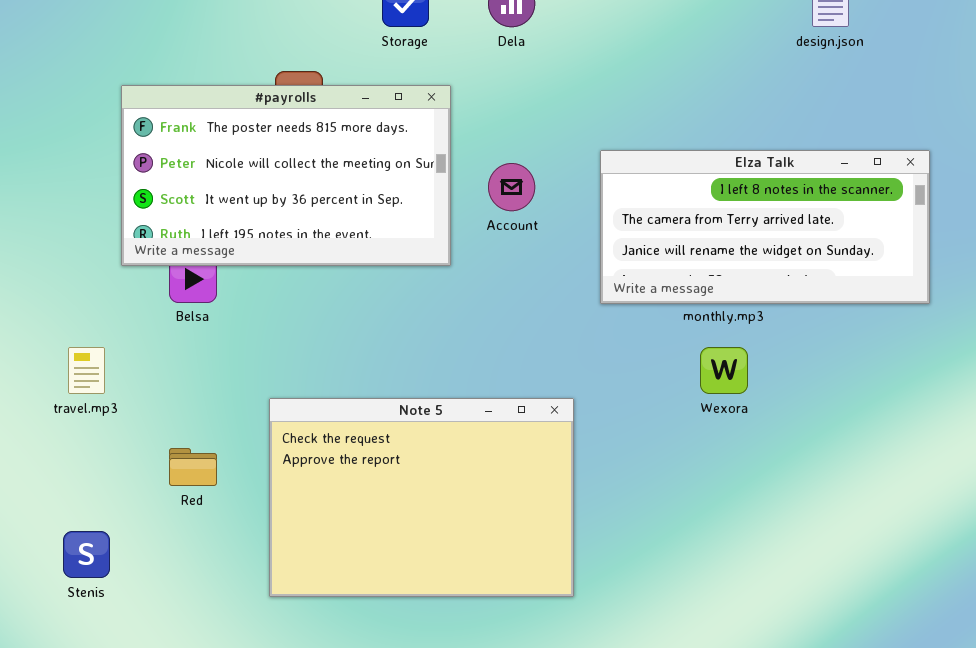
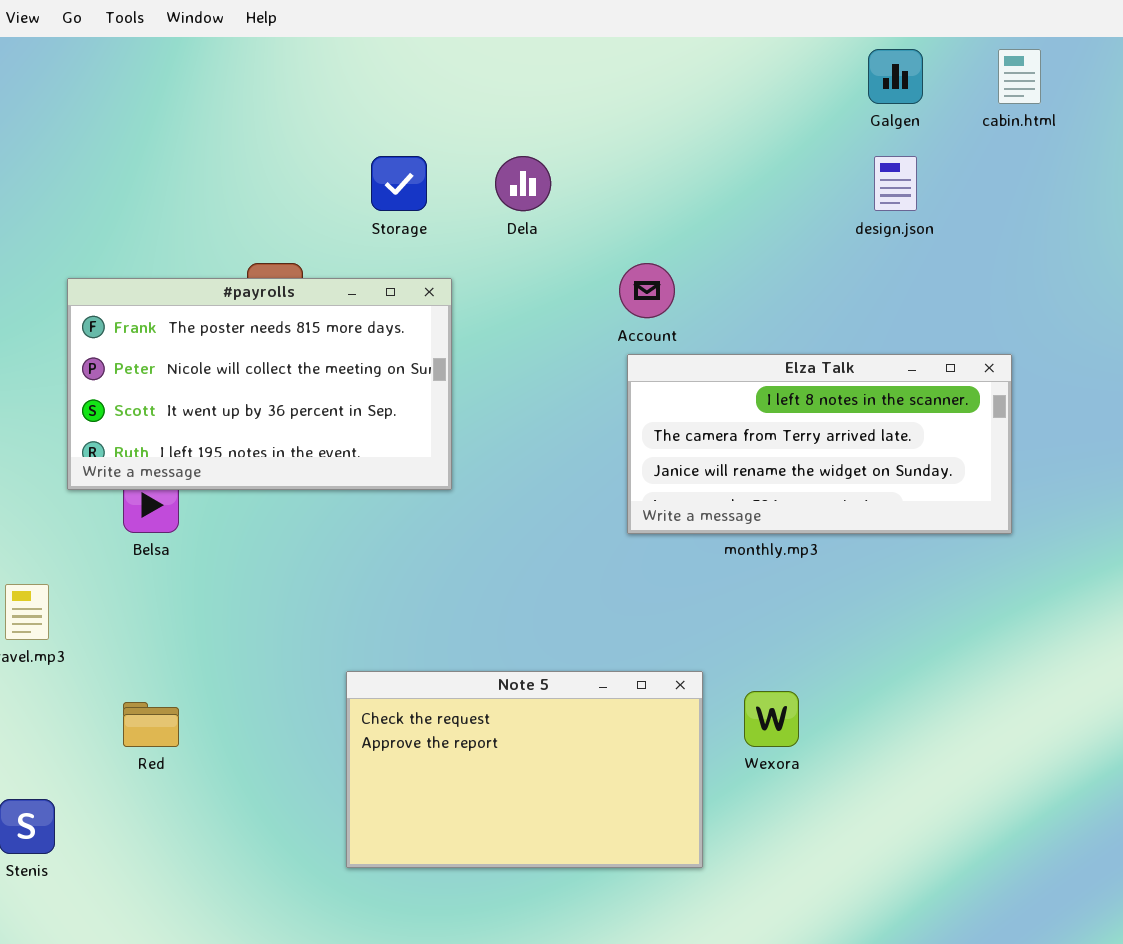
Account: [488,163,535,211] -> [619,263,675,318], moved
Wexora: [700,347,748,394] -> [744,691,799,747], moved
Note 5: [269,398,574,597] -> [346,671,703,868], moved, resized

